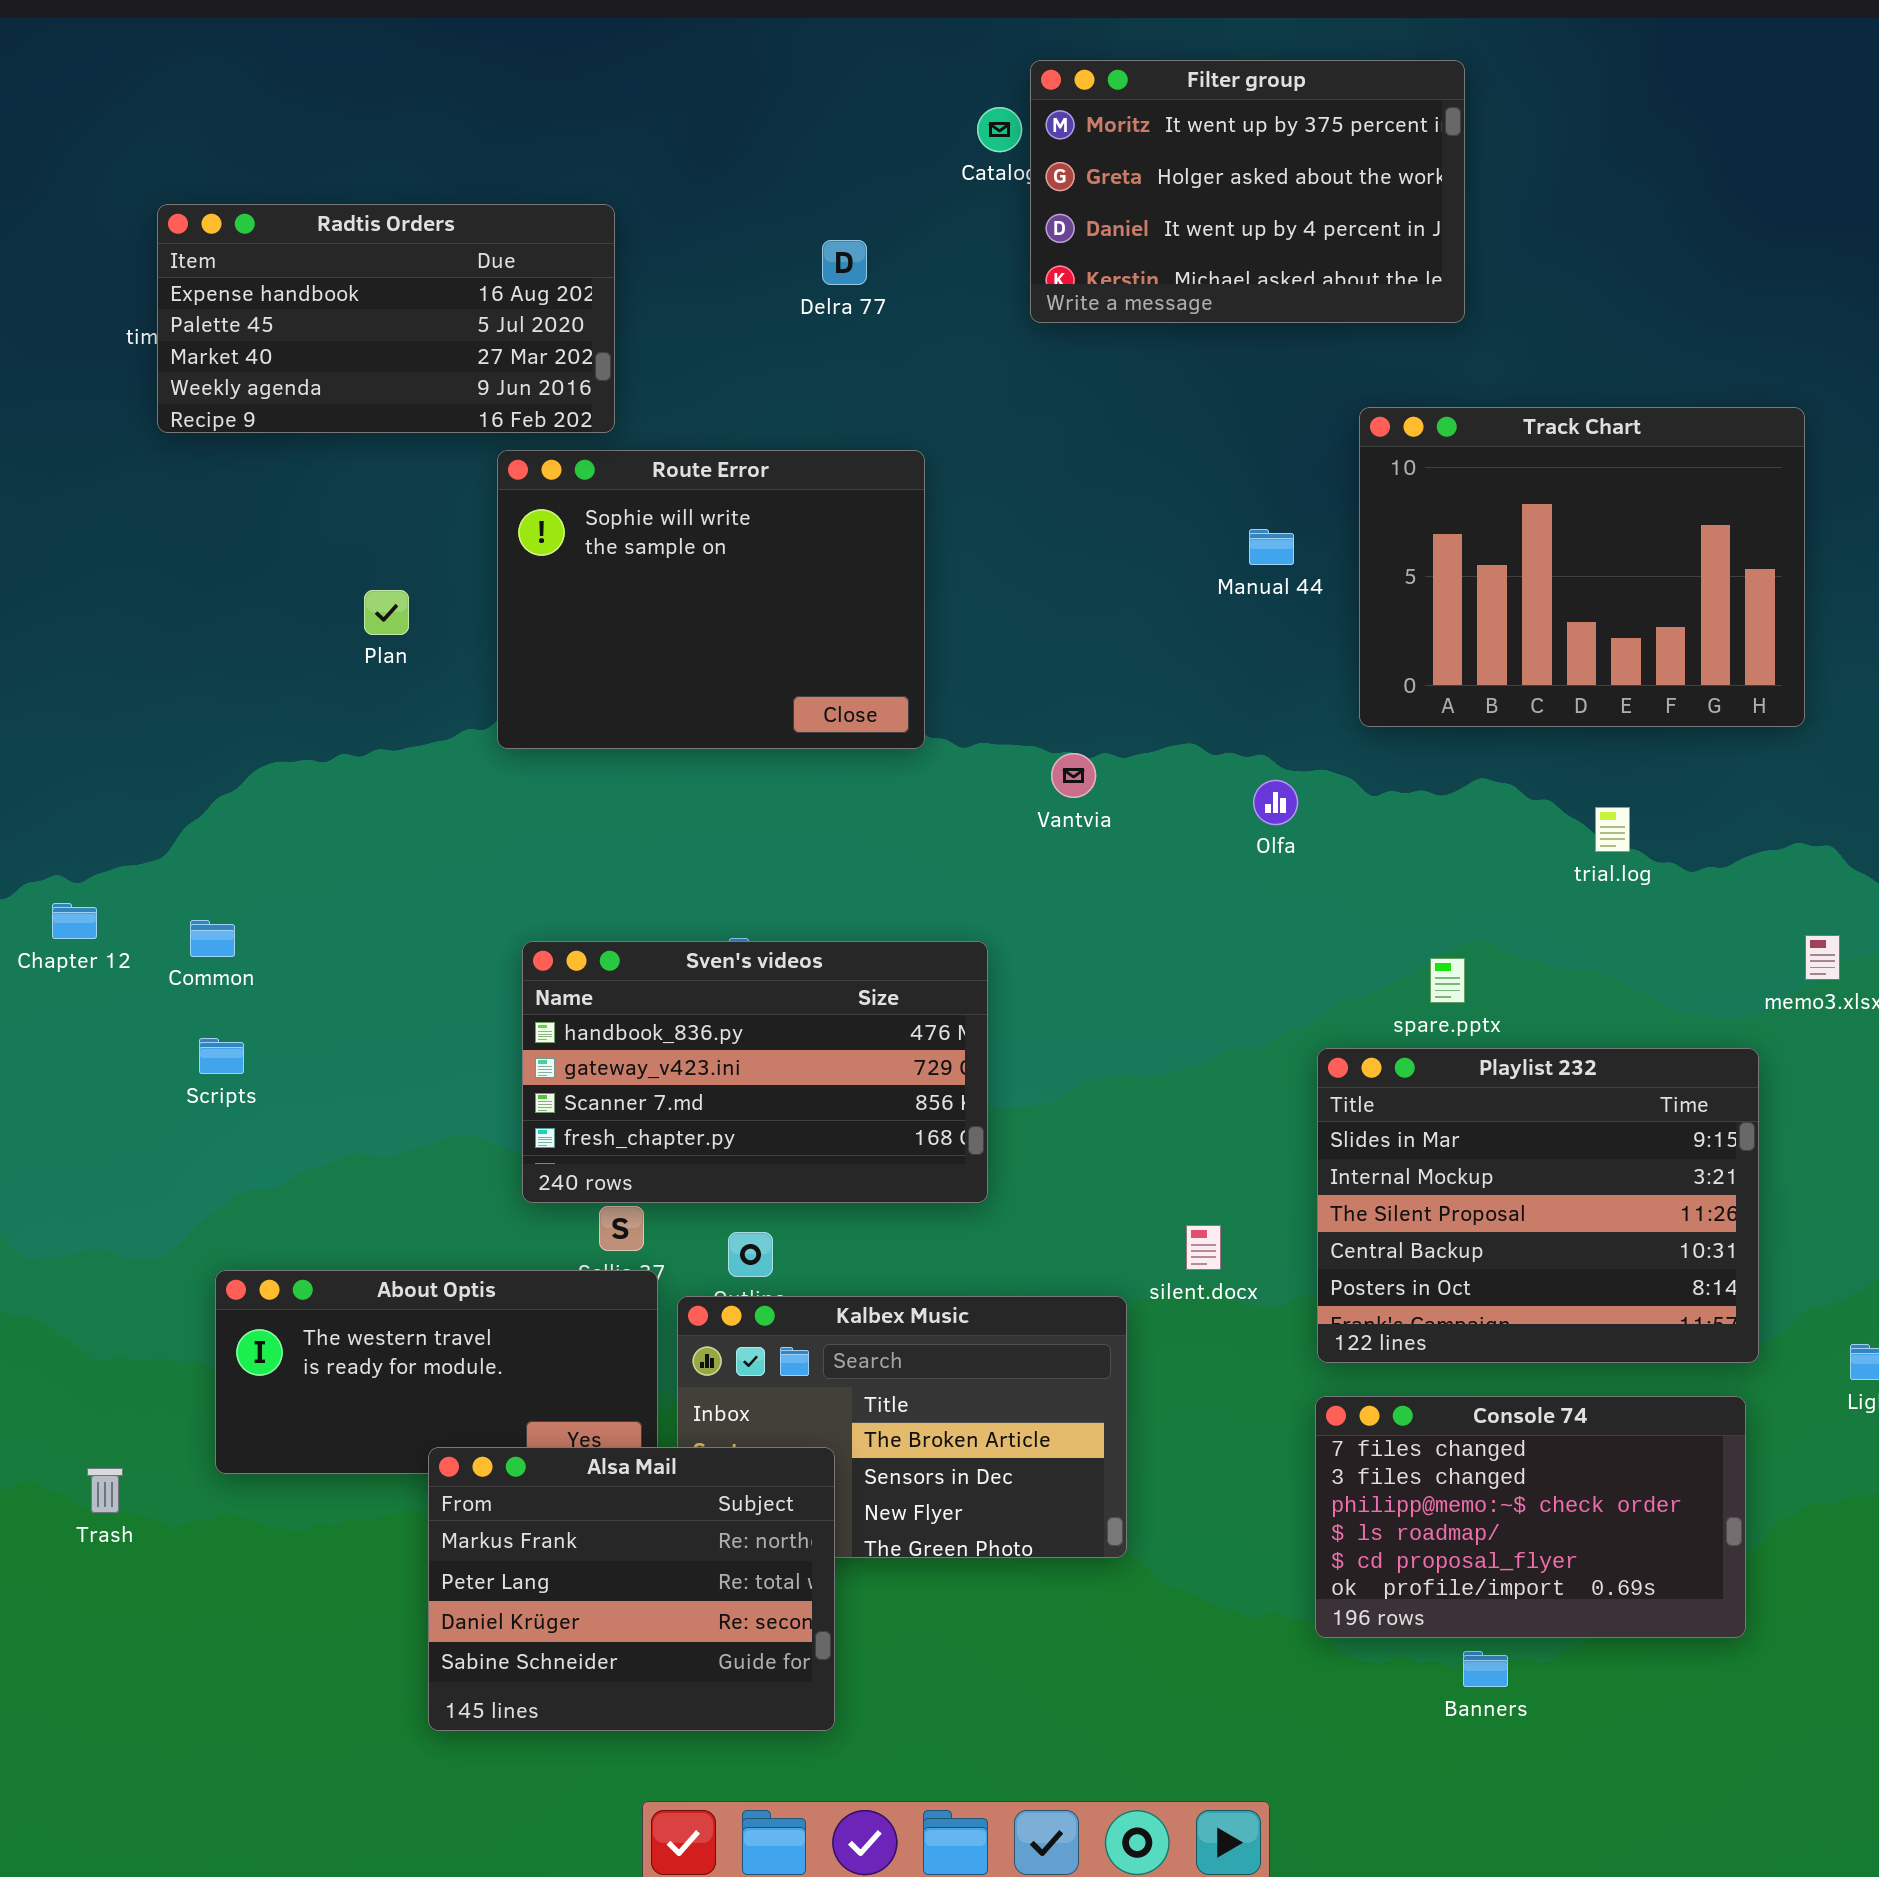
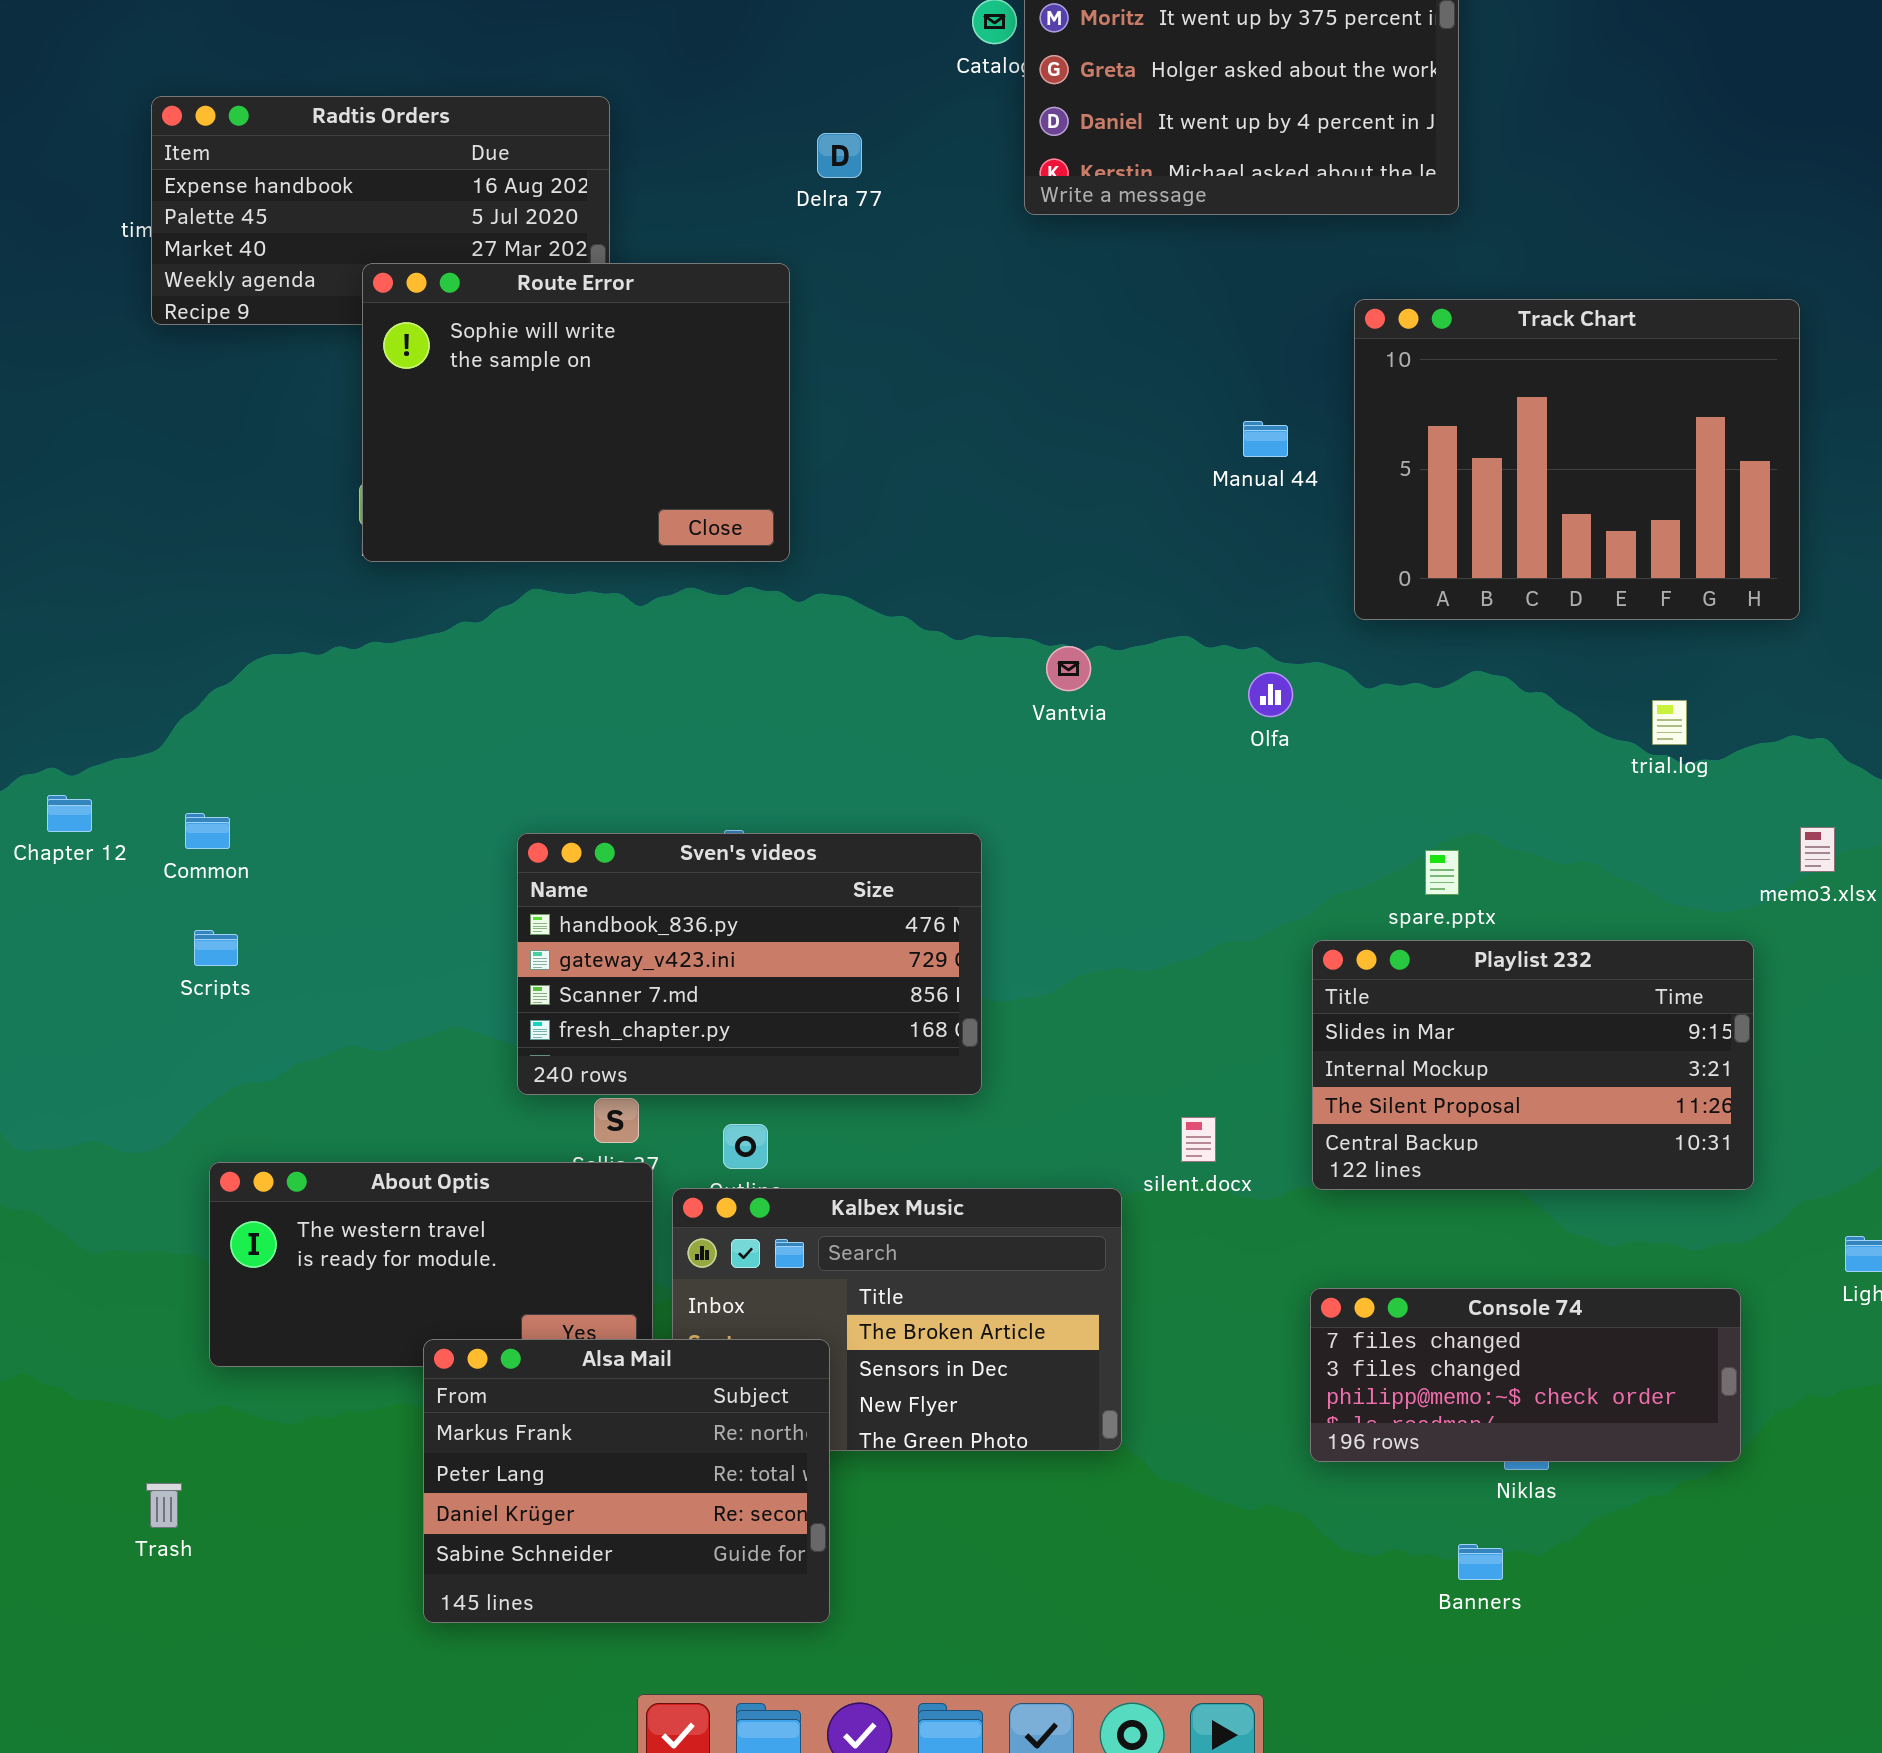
Route Error: [497,450,925,749] -> [362,263,790,562], moved
trial.log: [1595,807,1630,852] -> [1652,700,1687,745], moved
Playlist 232: [1317,1048,1759,1363] -> [1312,940,1754,1190], resized
Console 74: [1315,1396,1746,1638] -> [1310,1288,1741,1462], resized
Trash: [87,1468,123,1513] -> [146,1483,182,1528], moved

